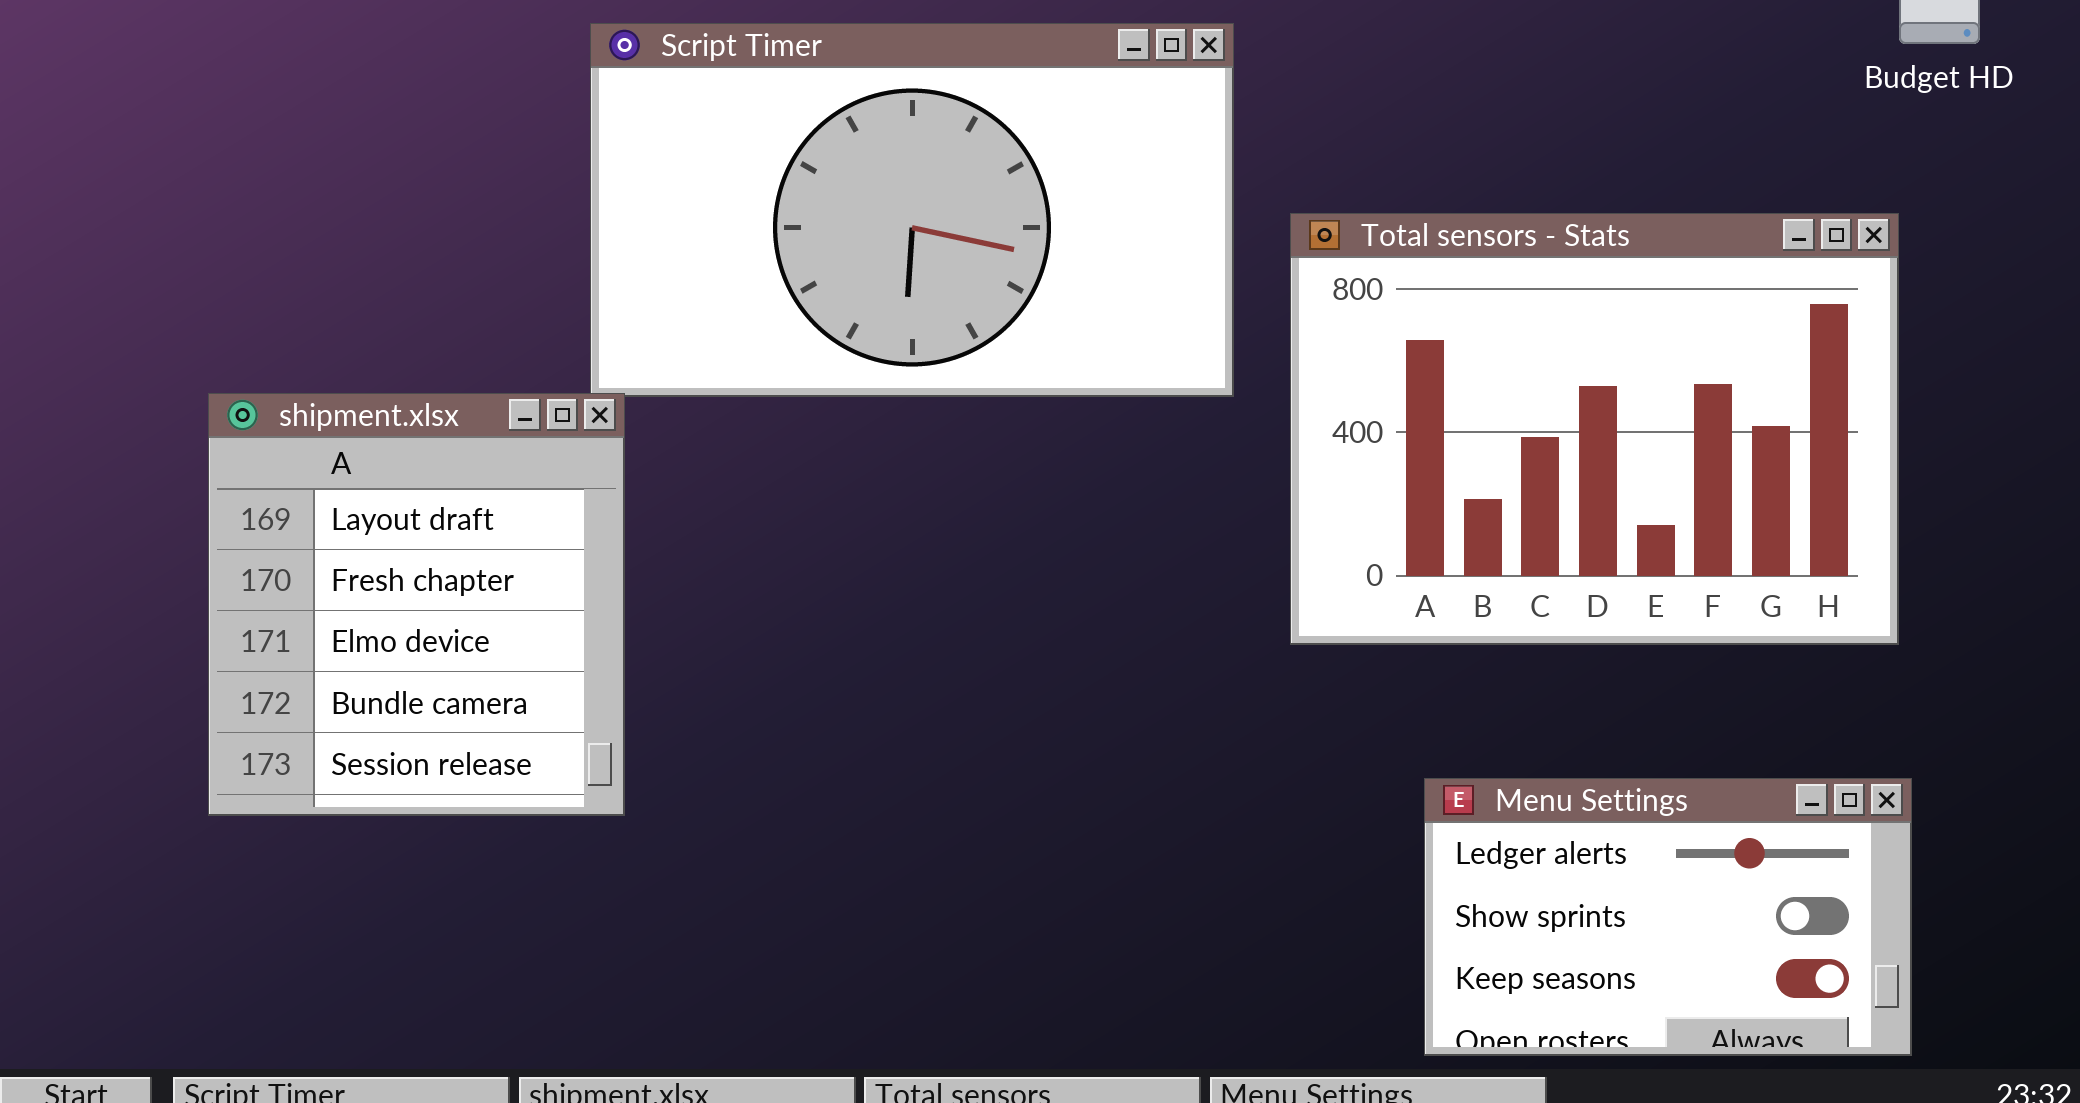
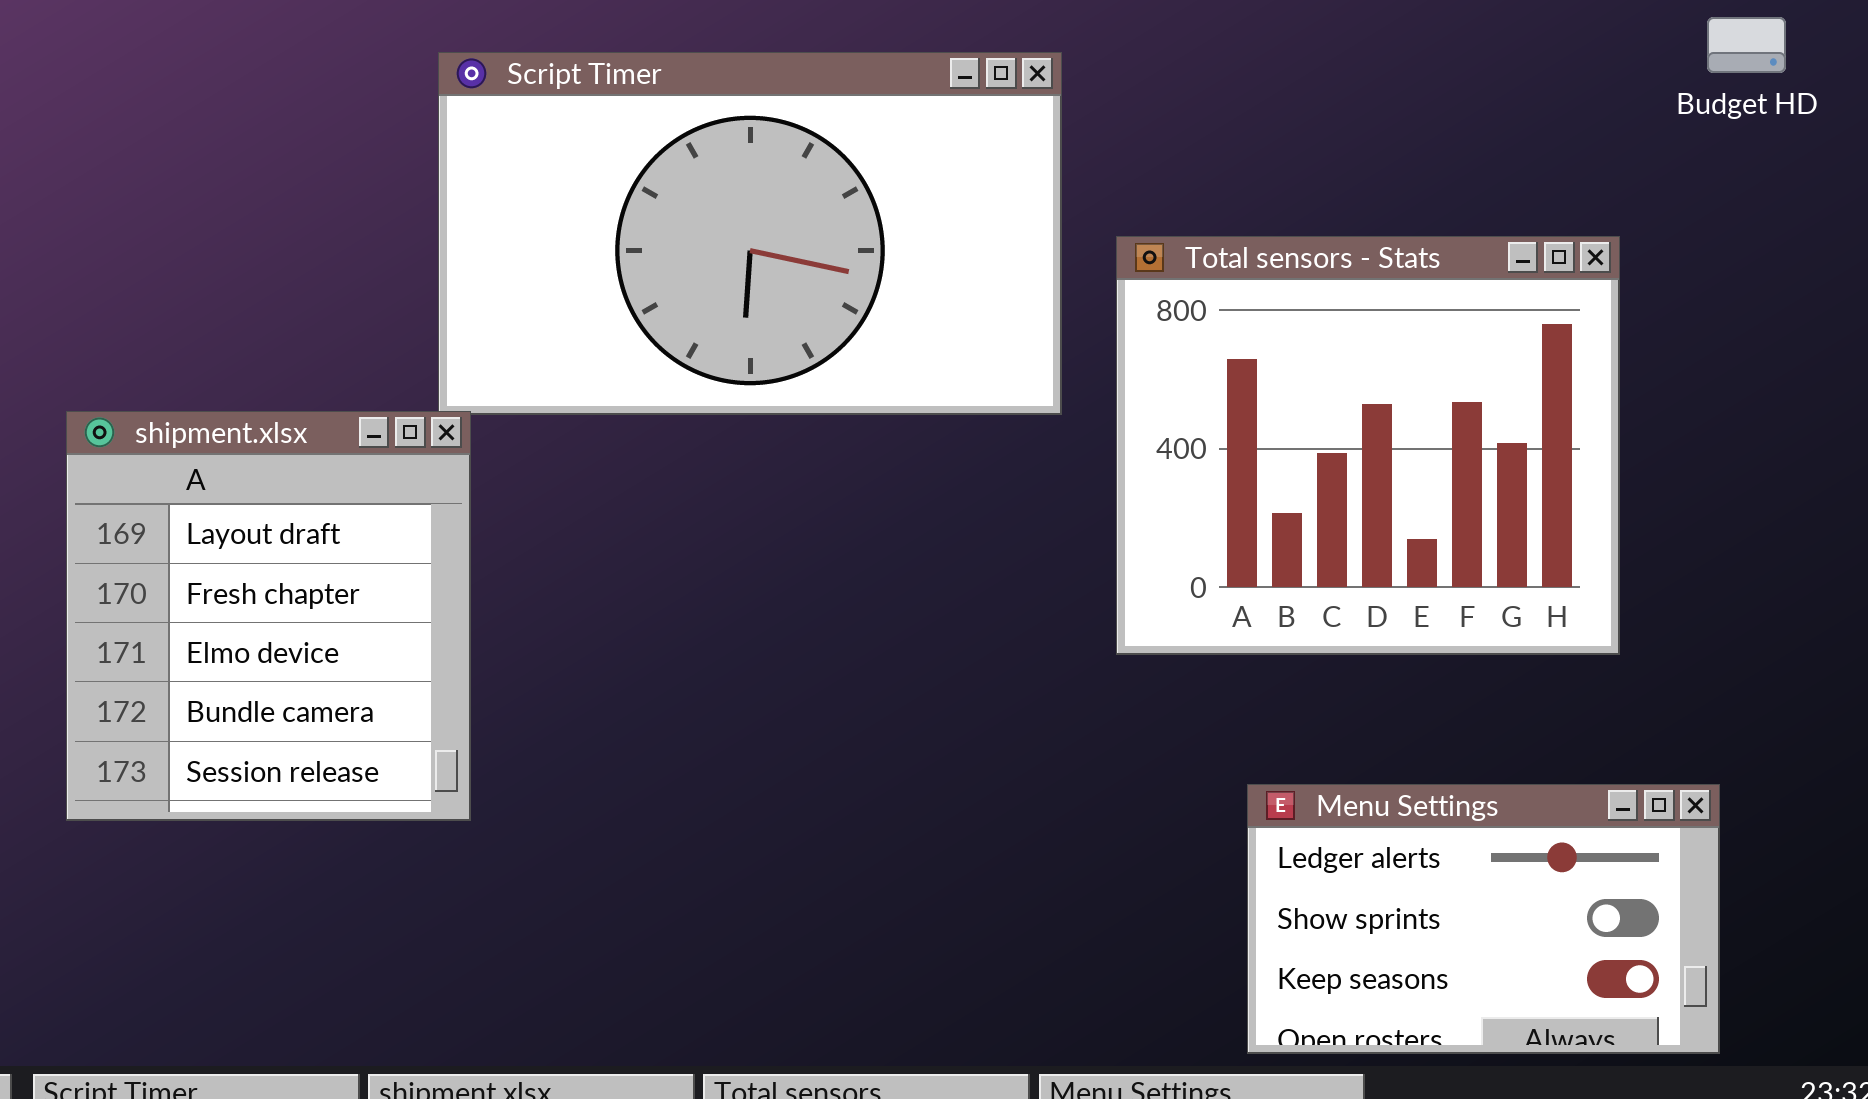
Total sensors - Stats: [1290,213,1899,645] -> [1116,236,1620,655], resized

